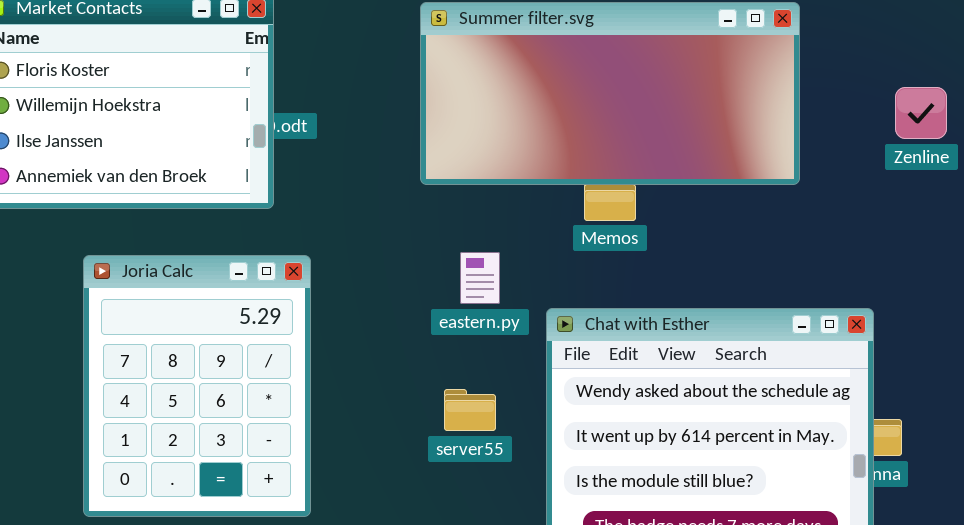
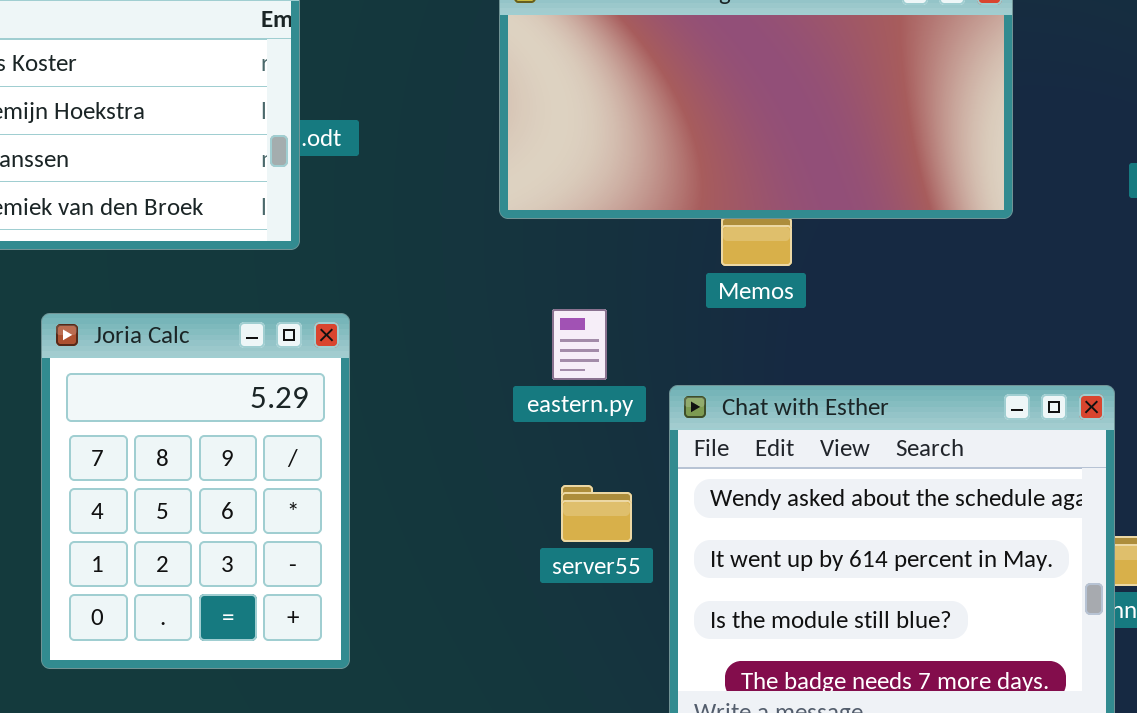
server55: [444,389,496,431] -> [561,485,632,542], moved

